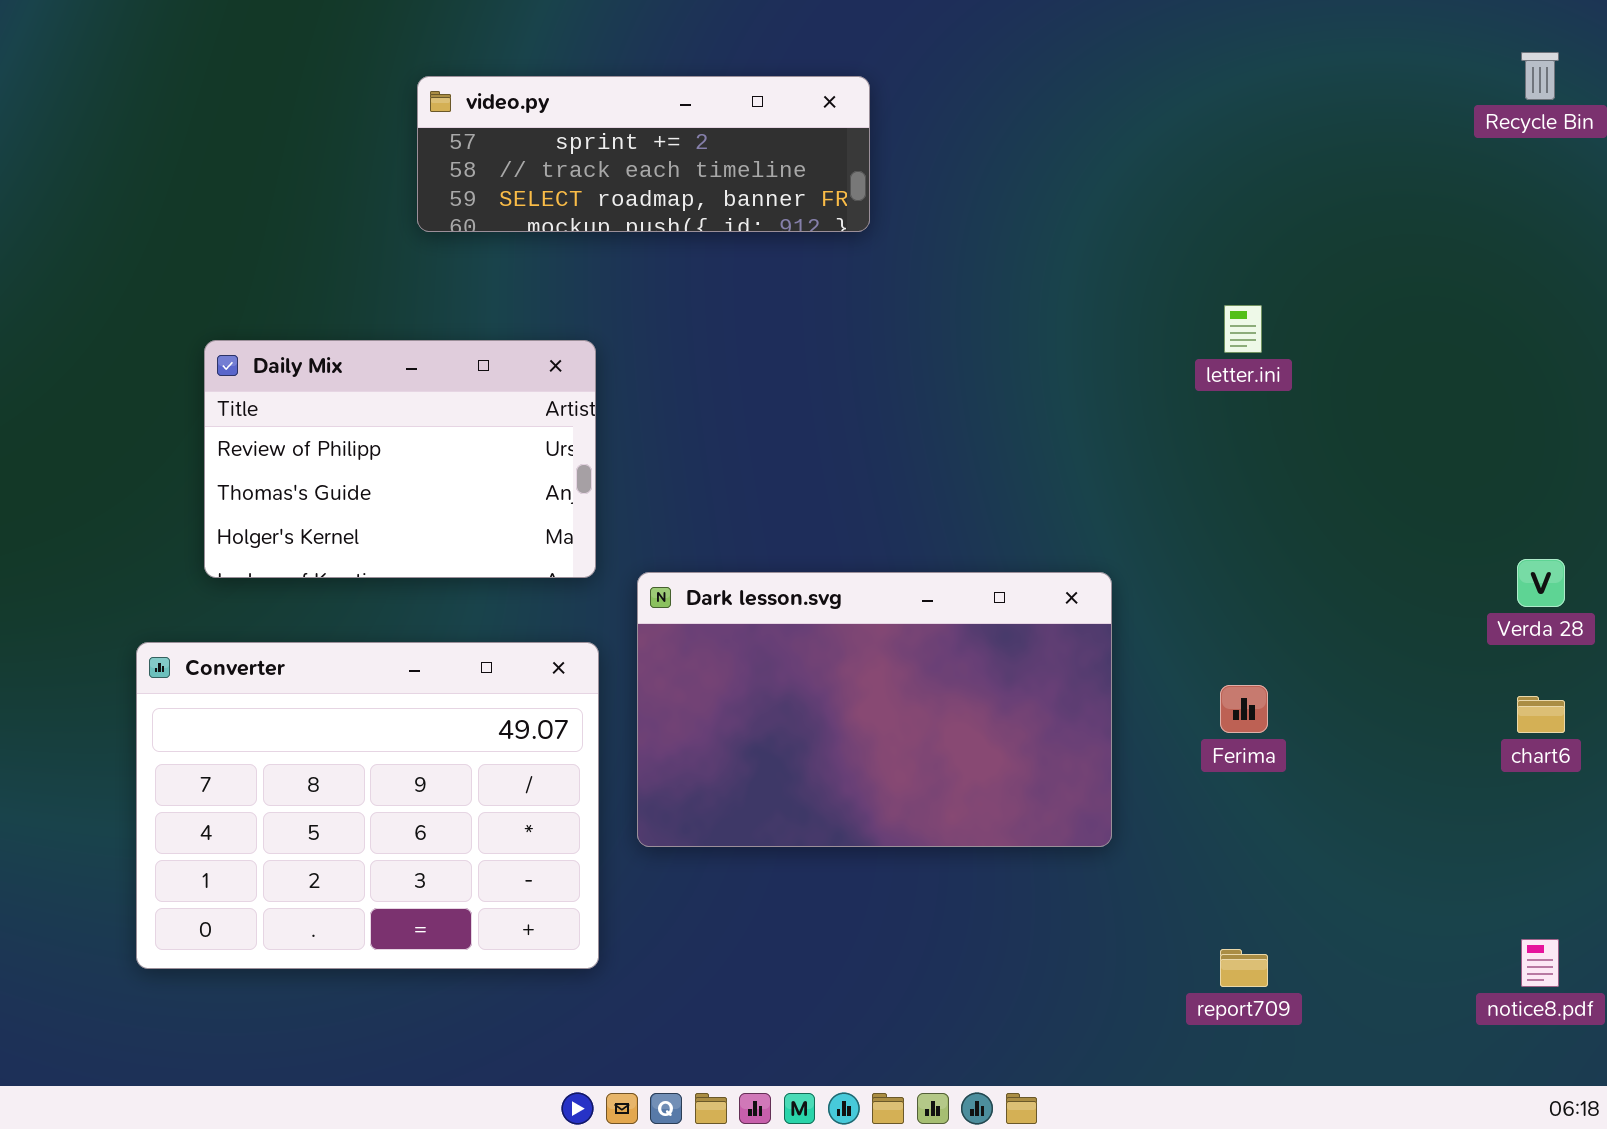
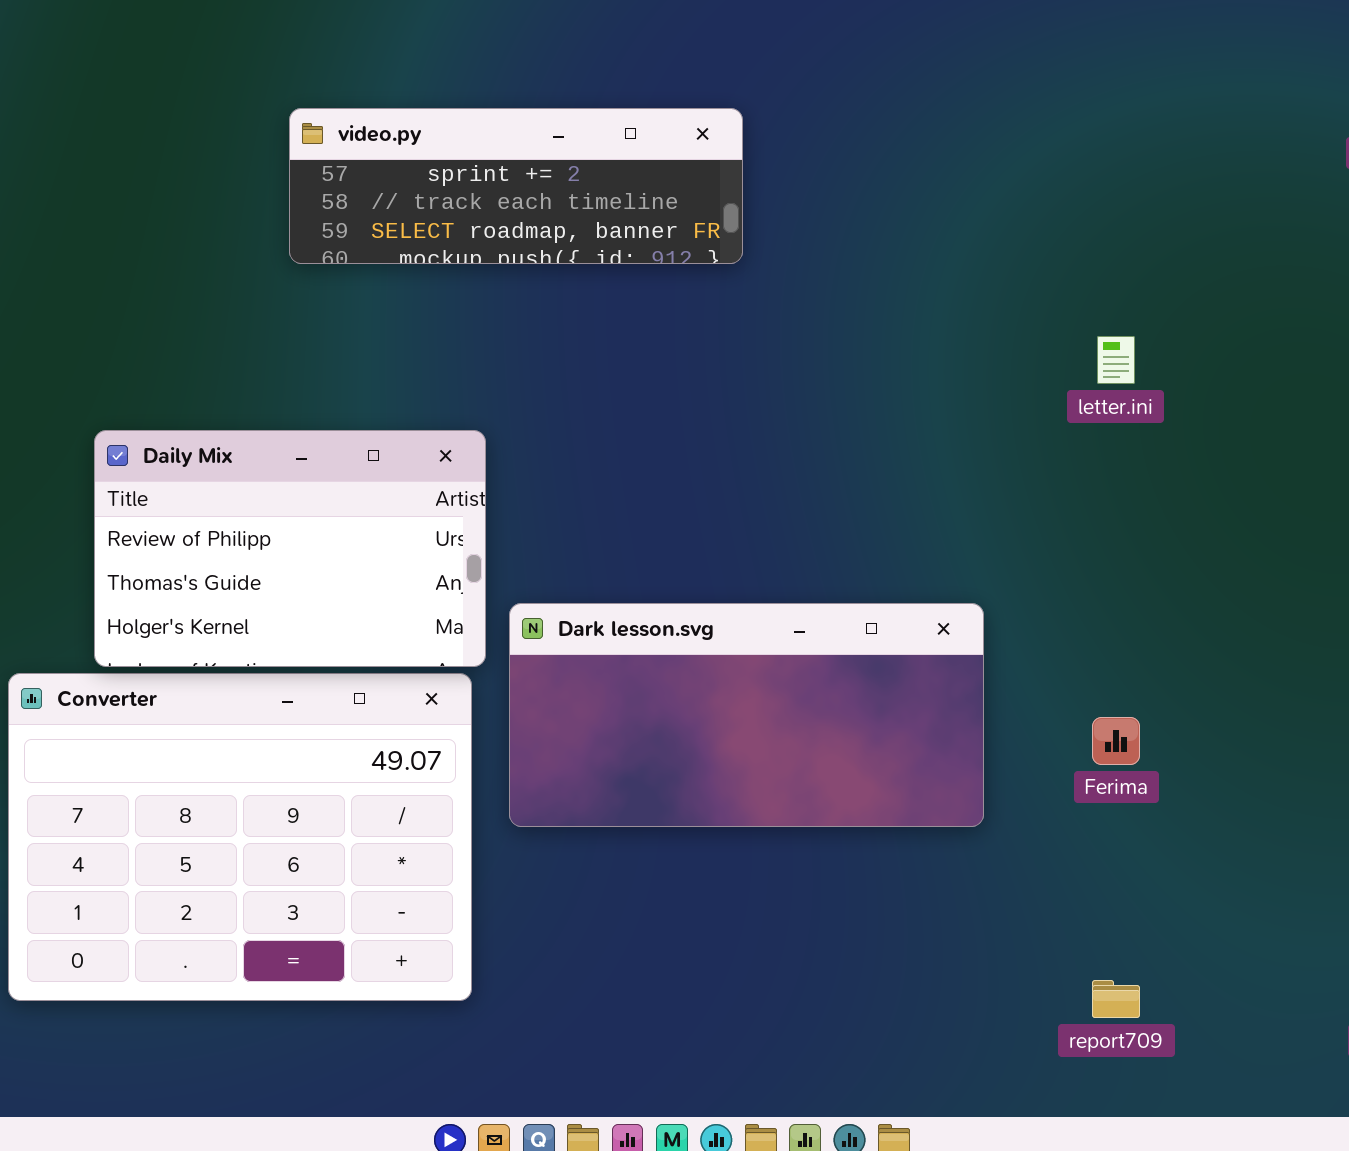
Daily Mix: [204,340,596,578] -> [94,430,486,667], moved
Dark lesson.svg: [637,572,1112,847] -> [509,603,984,827], resized

